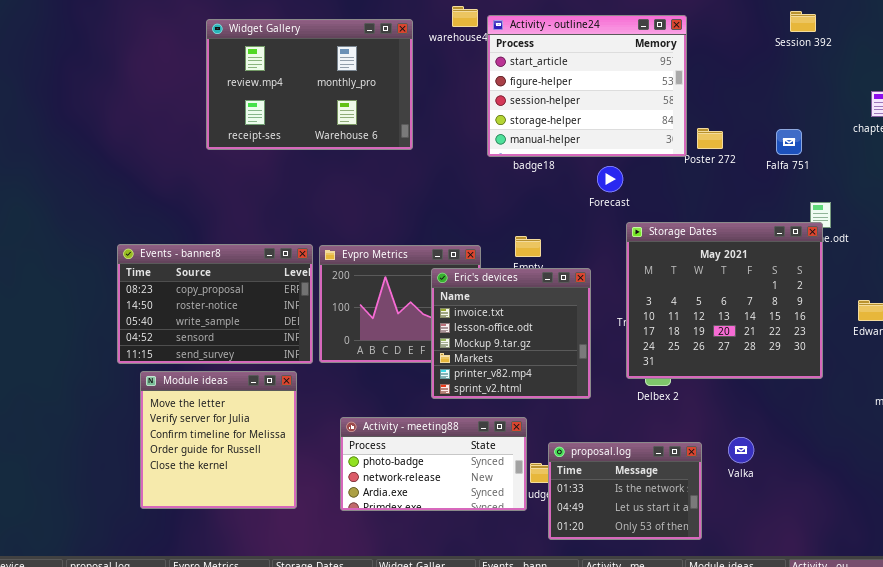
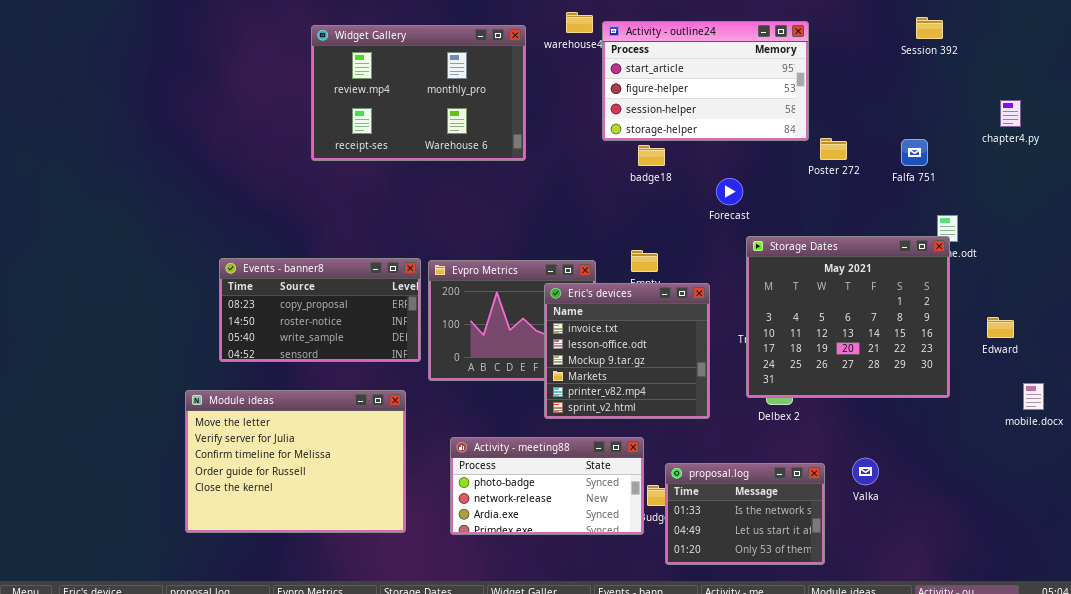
Activity - outline24: [487,15,687,157] -> [602,21,809,141], resized
Events - banner8: [117,244,313,364] -> [219,258,421,362], resized
Module ideas: [140,371,297,509] -> [185,390,406,533], resized

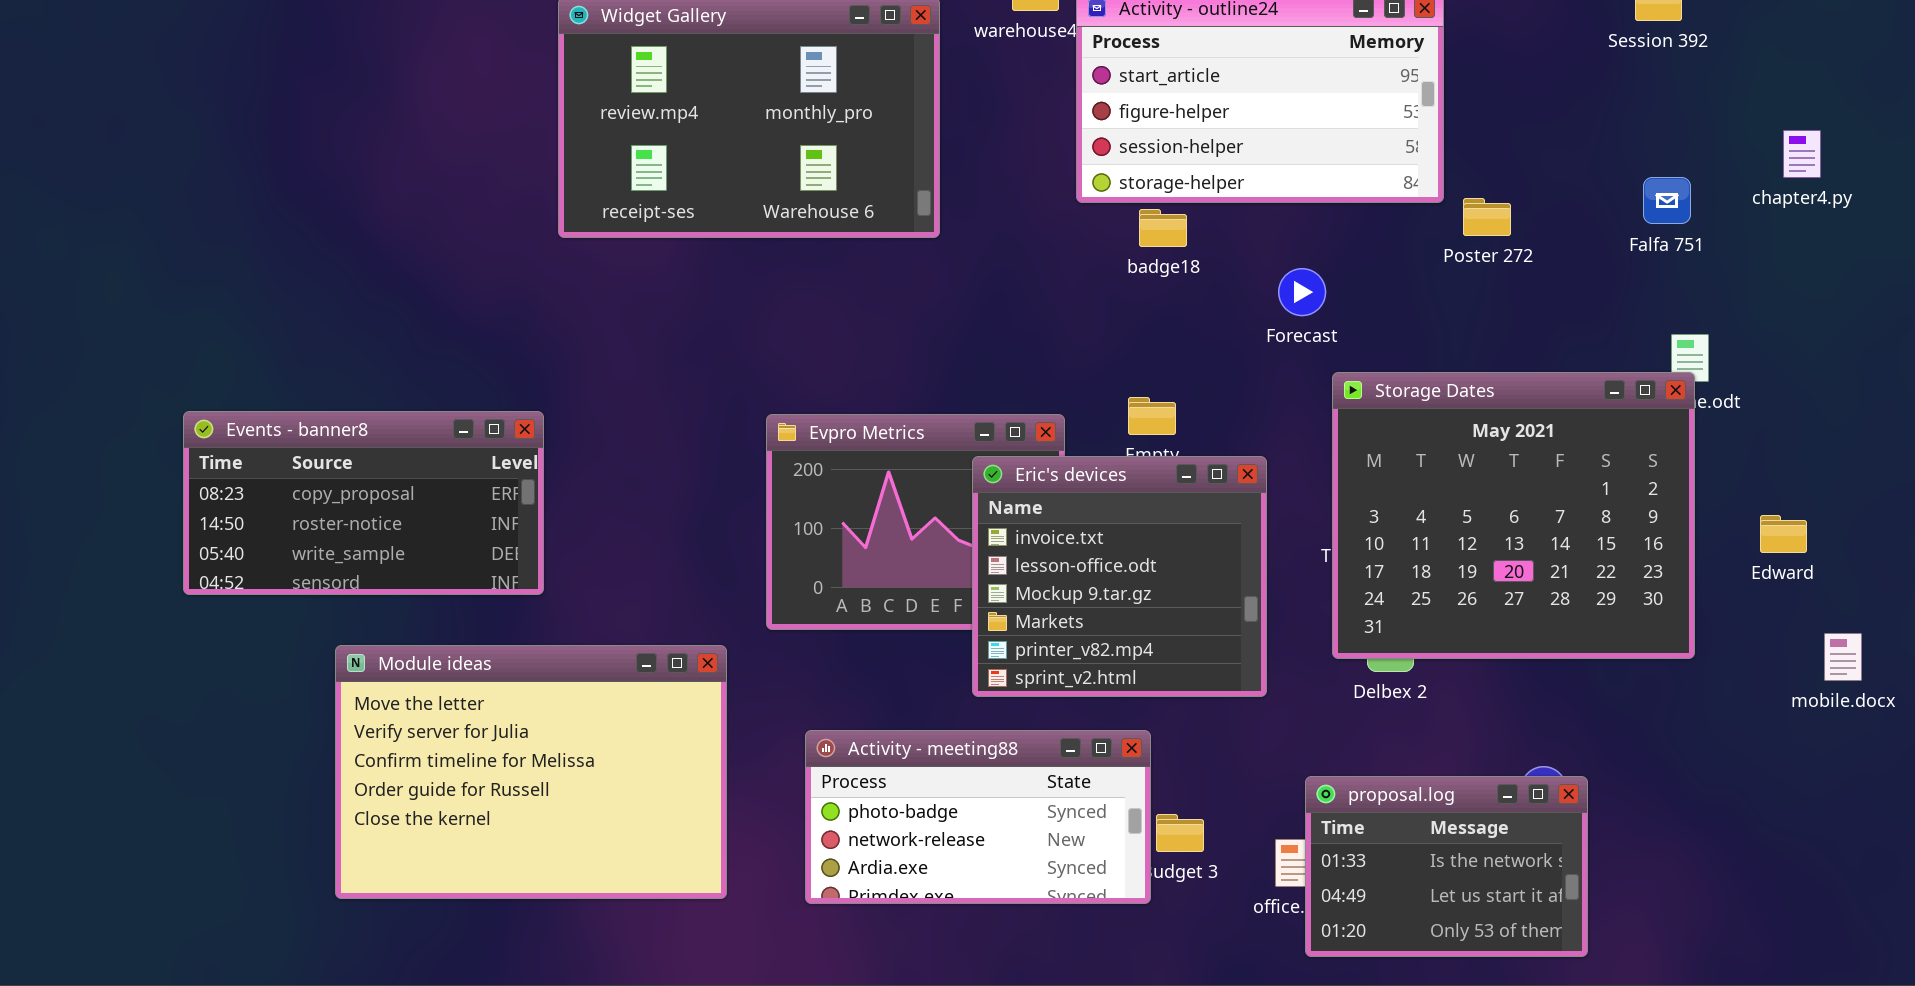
Falfa 751: [901,139,928,166] -> [1643,177,1691,224], moved
Events - banner8: [219,258,421,362] -> [183,411,544,595], moved
proposal.log: [665,463,825,565] -> [1305,776,1588,957], moved

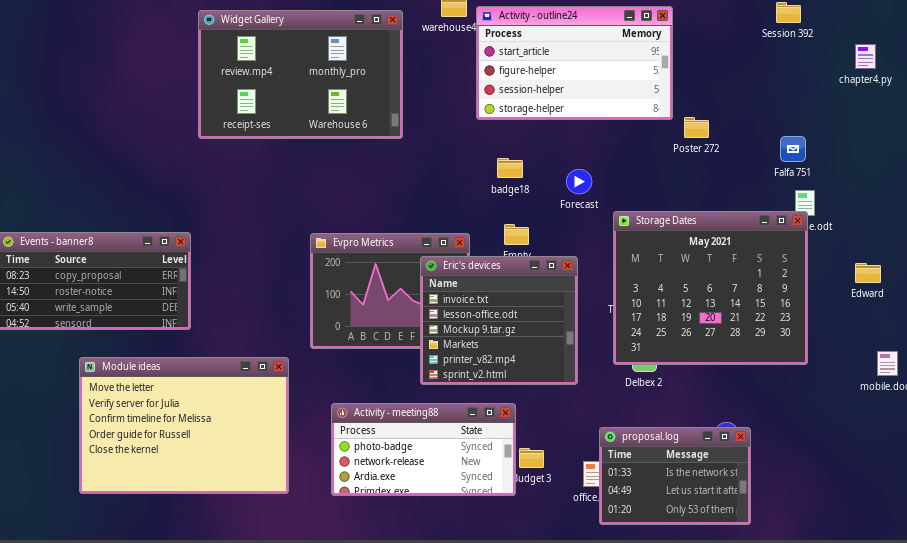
chapter4.py: [1783,130,1821,178] -> [855,44,876,69], moved
Falfa 751: [1643,177,1691,224] -> [780,136,806,162], moved
badge18: [1139,209,1187,247] -> [497,158,523,178], moved
Forecast: [1278,268,1326,316] -> [566,169,592,194], moved
Edward: [1760,515,1807,553] -> [855,263,881,283], moved

